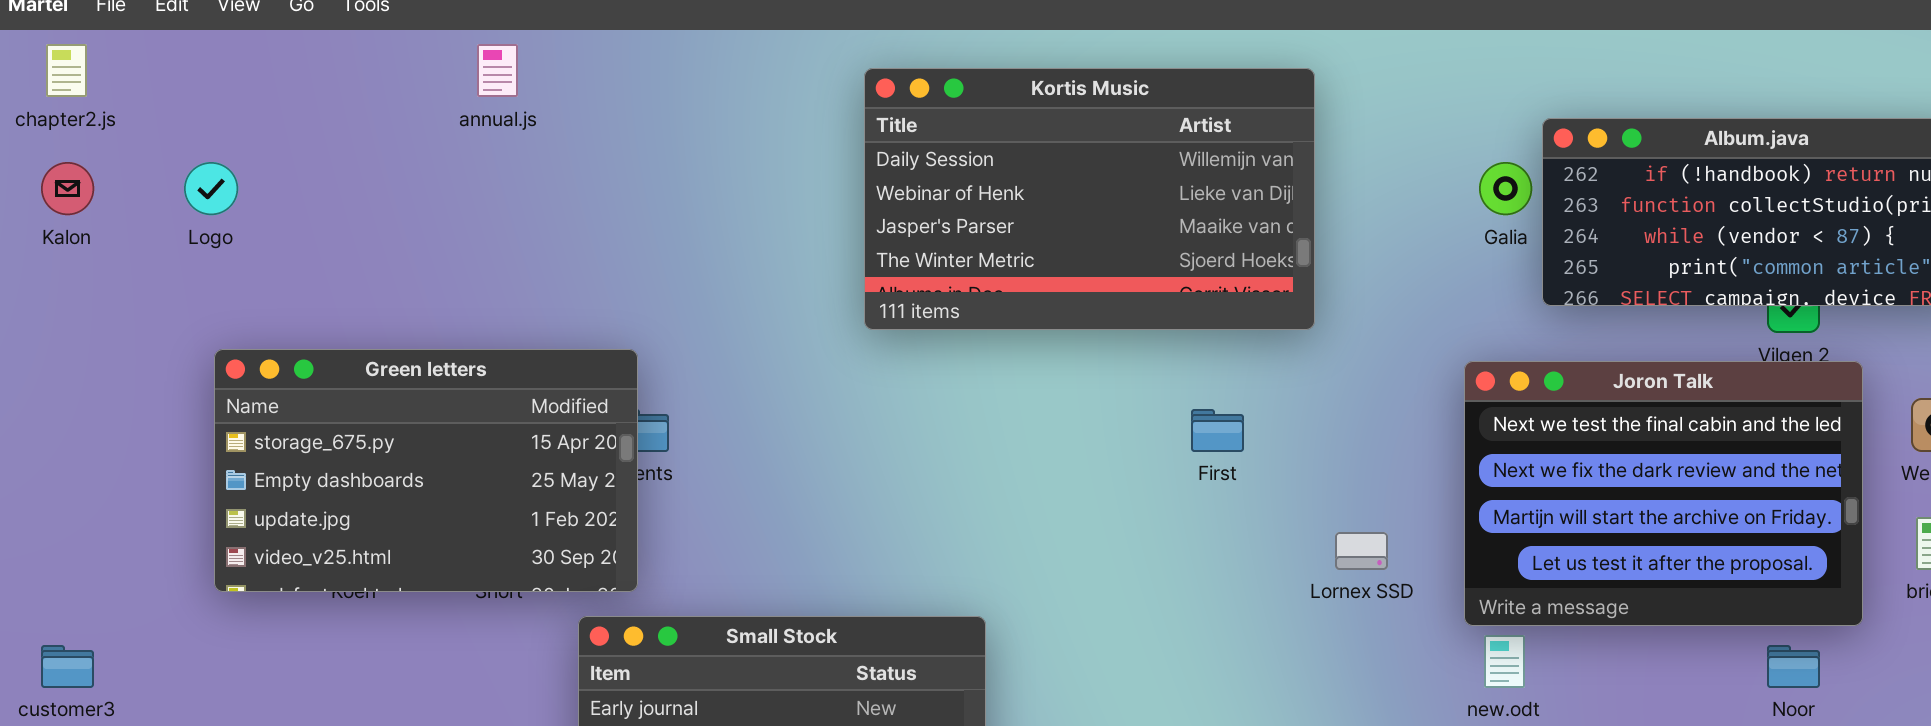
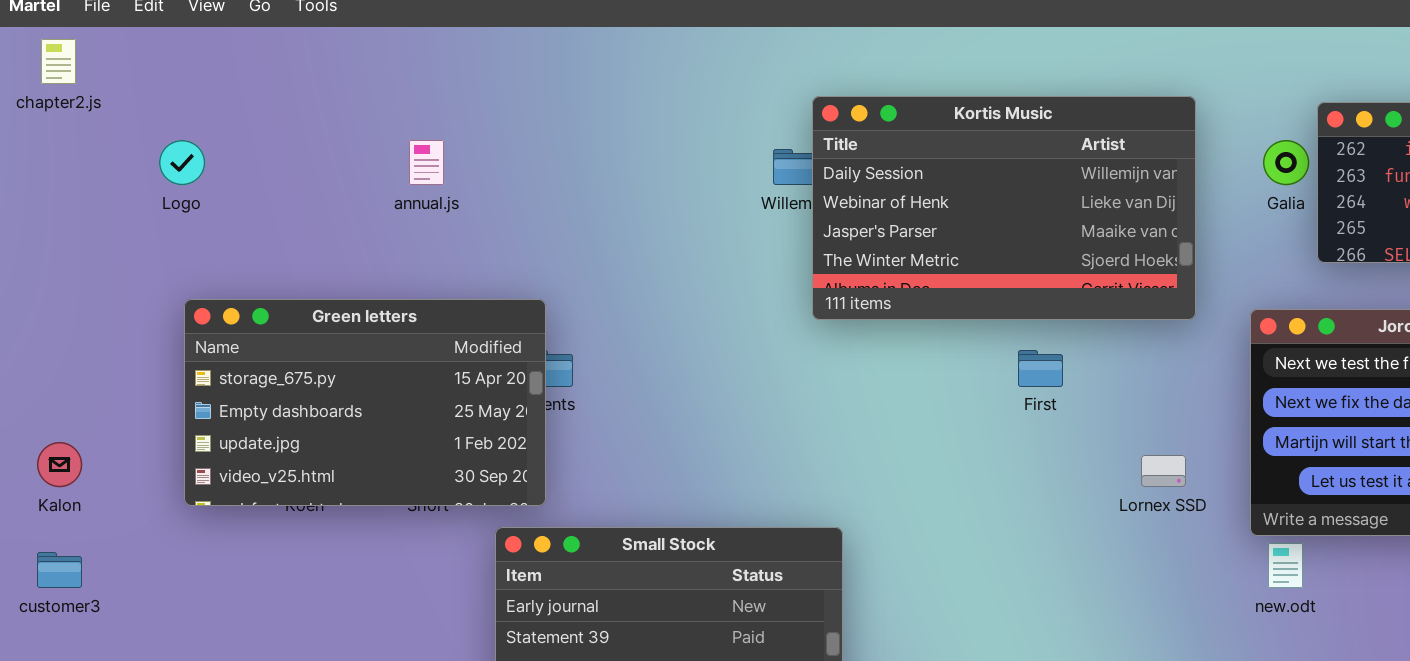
annual.js: [477,44,518,97] -> [409,140,444,185], moved
Kortis Music: [864,68,1315,330] -> [812,96,1196,320], moved
Kalon: [41,162,94,215] -> [37,442,82,487], moved

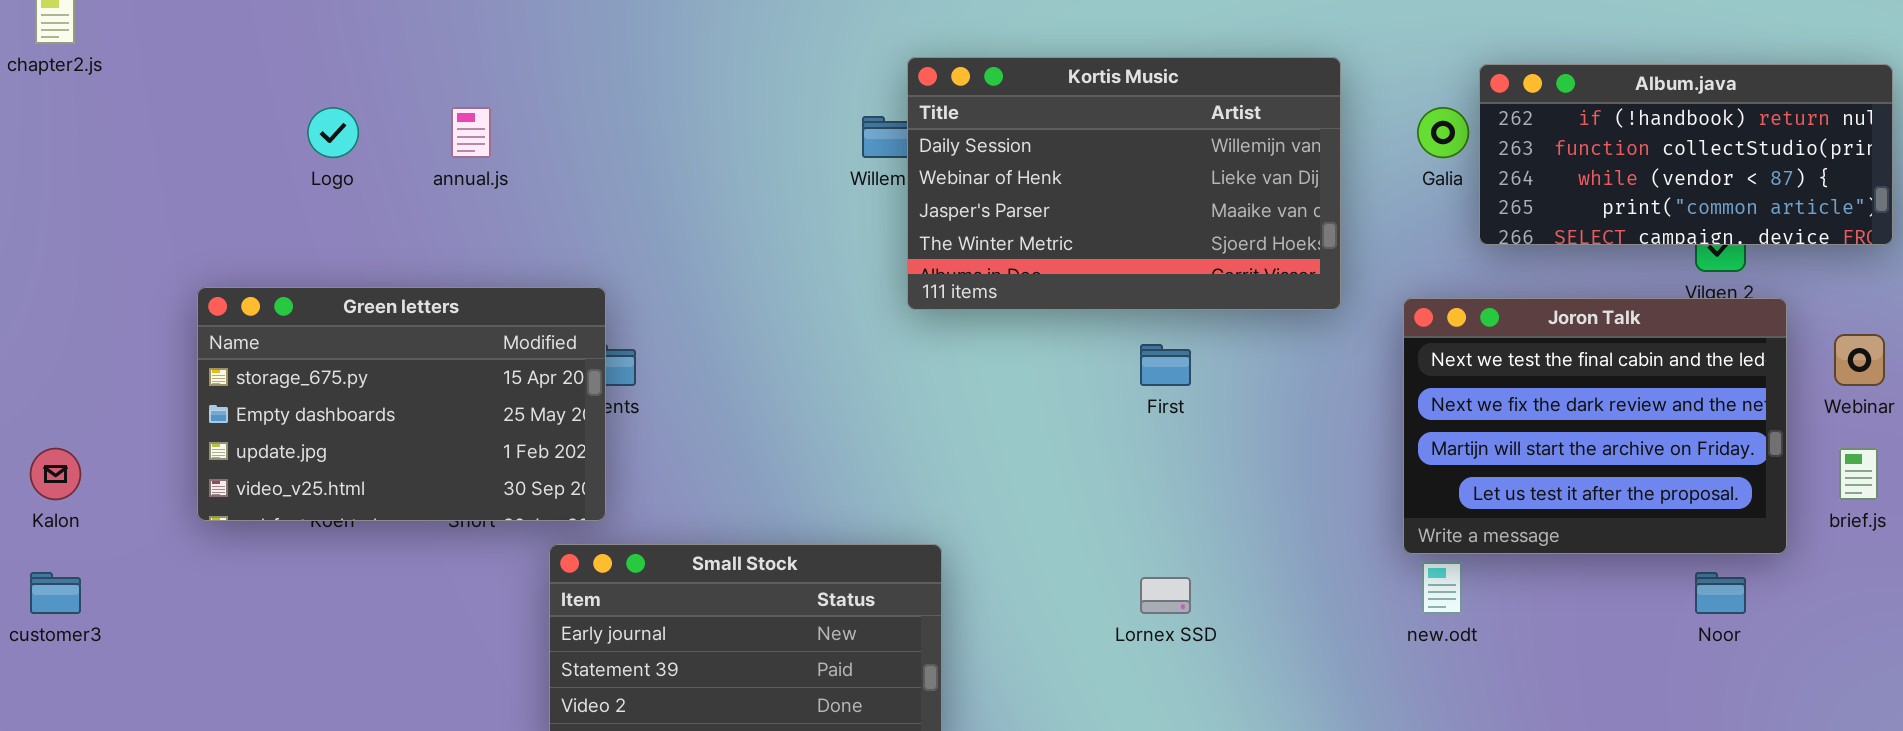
Logo: [159,140,205,185] -> [307,107,359,158], moved
Lornex SSD: [1141,455,1186,487] -> [1140,577,1191,614], moved

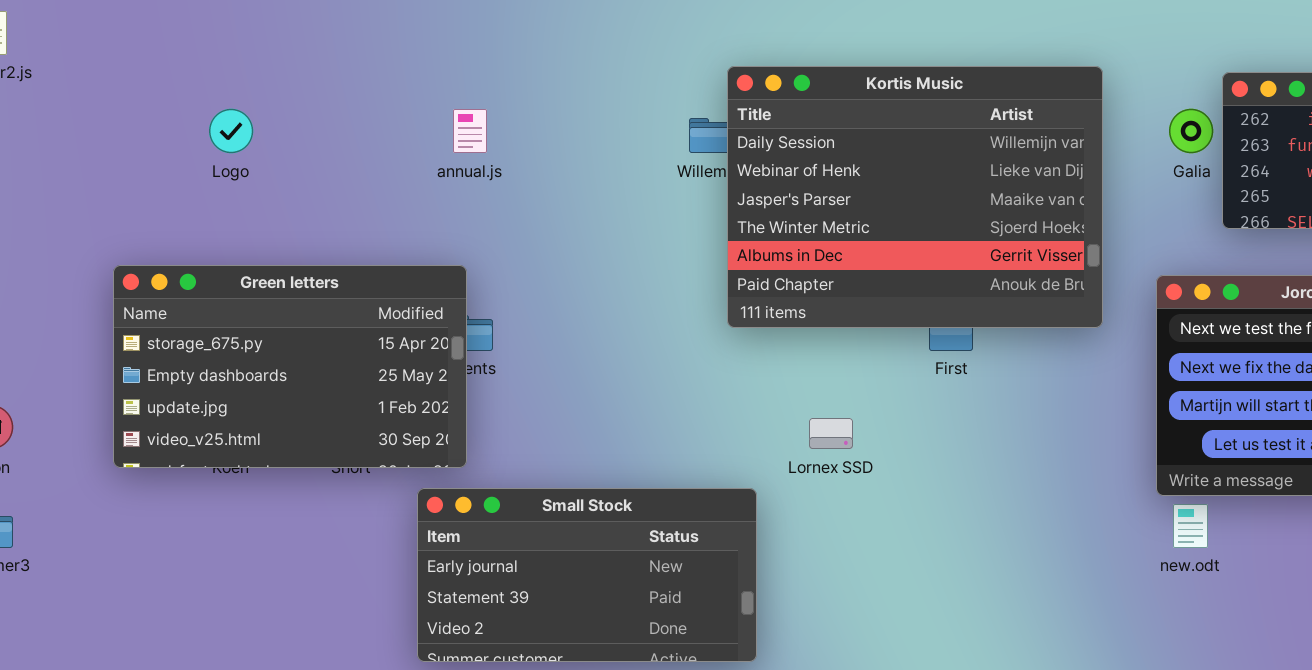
Kortis Music: [907,57,1341,310] -> [727,66,1103,328], resized
annual.js: [451,107,491,158] -> [453,109,487,153], moved
Lornex SSD: [1140,577,1191,614] -> [809,418,853,449], moved

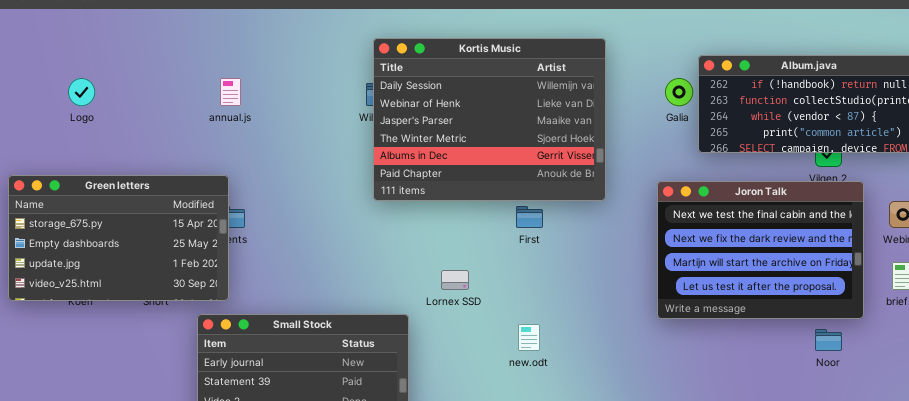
Kortis Music: [727,66,1103,328] -> [373,38,606,201], moved
new.odt: [1173,504,1208,548] -> [518,324,540,351], moved

